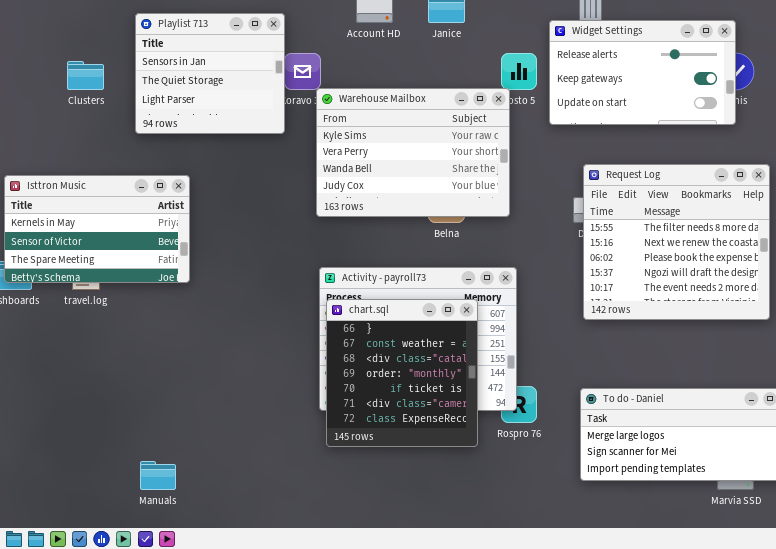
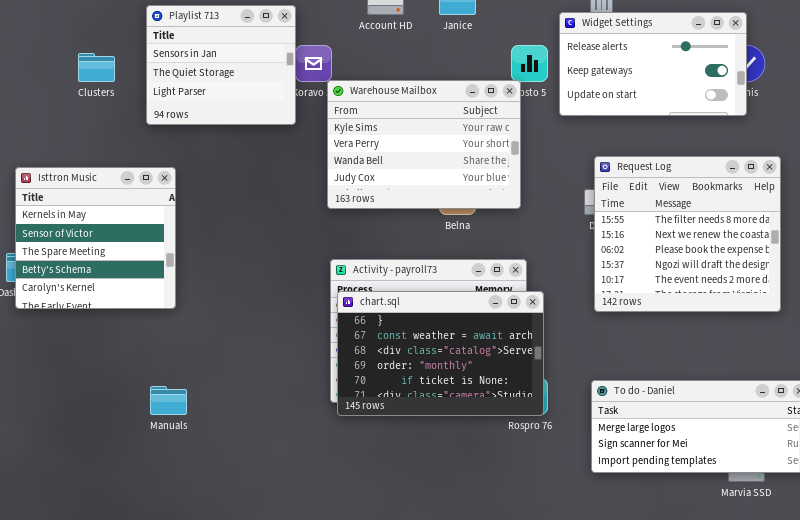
Isttron Music: [4,175,190,283] -> [15,167,176,309], resized
chart.sql: [326,299,478,447] -> [337,291,544,416], resized
Manuals: [140,461,176,490] -> [150,386,187,415], moved

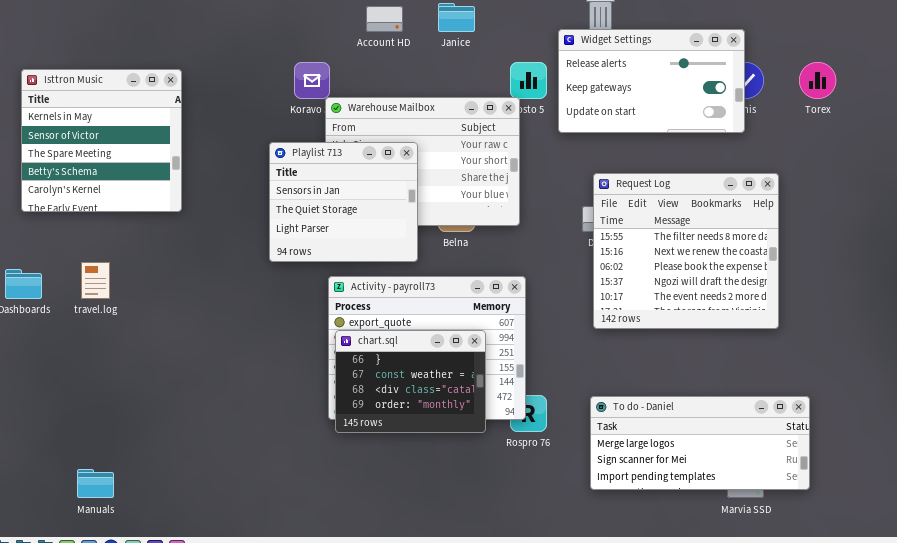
Playlist 713: [146,5,296,125] -> [269,142,418,262], moved
Isttron Music: [15,167,176,309] -> [21,69,182,212], moved
chart.sql: [337,291,544,416] -> [335,330,486,433], resized
Manuals: [150,386,187,415] -> [77,469,114,498], moved

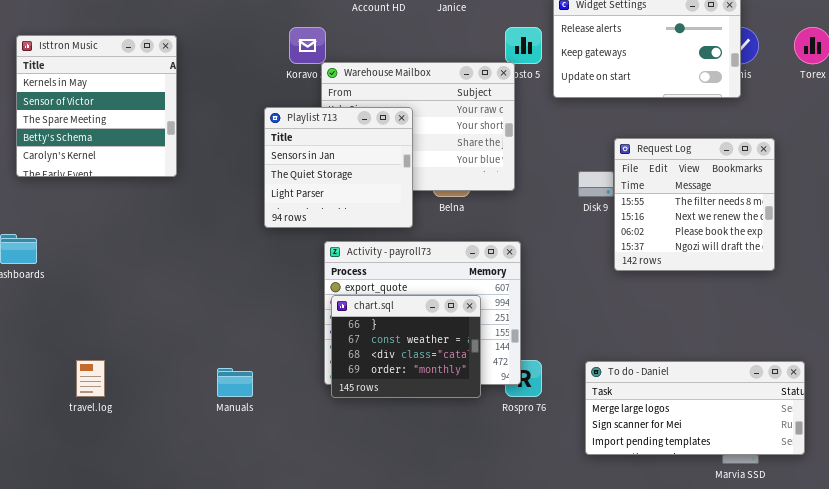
Request Log: [593,173,779,329] -> [614,138,775,271], resized
travel.log: [81,262,110,299] -> [76,360,105,397], moved
Manuals: [77,469,114,498] -> [217,368,253,397], moved

